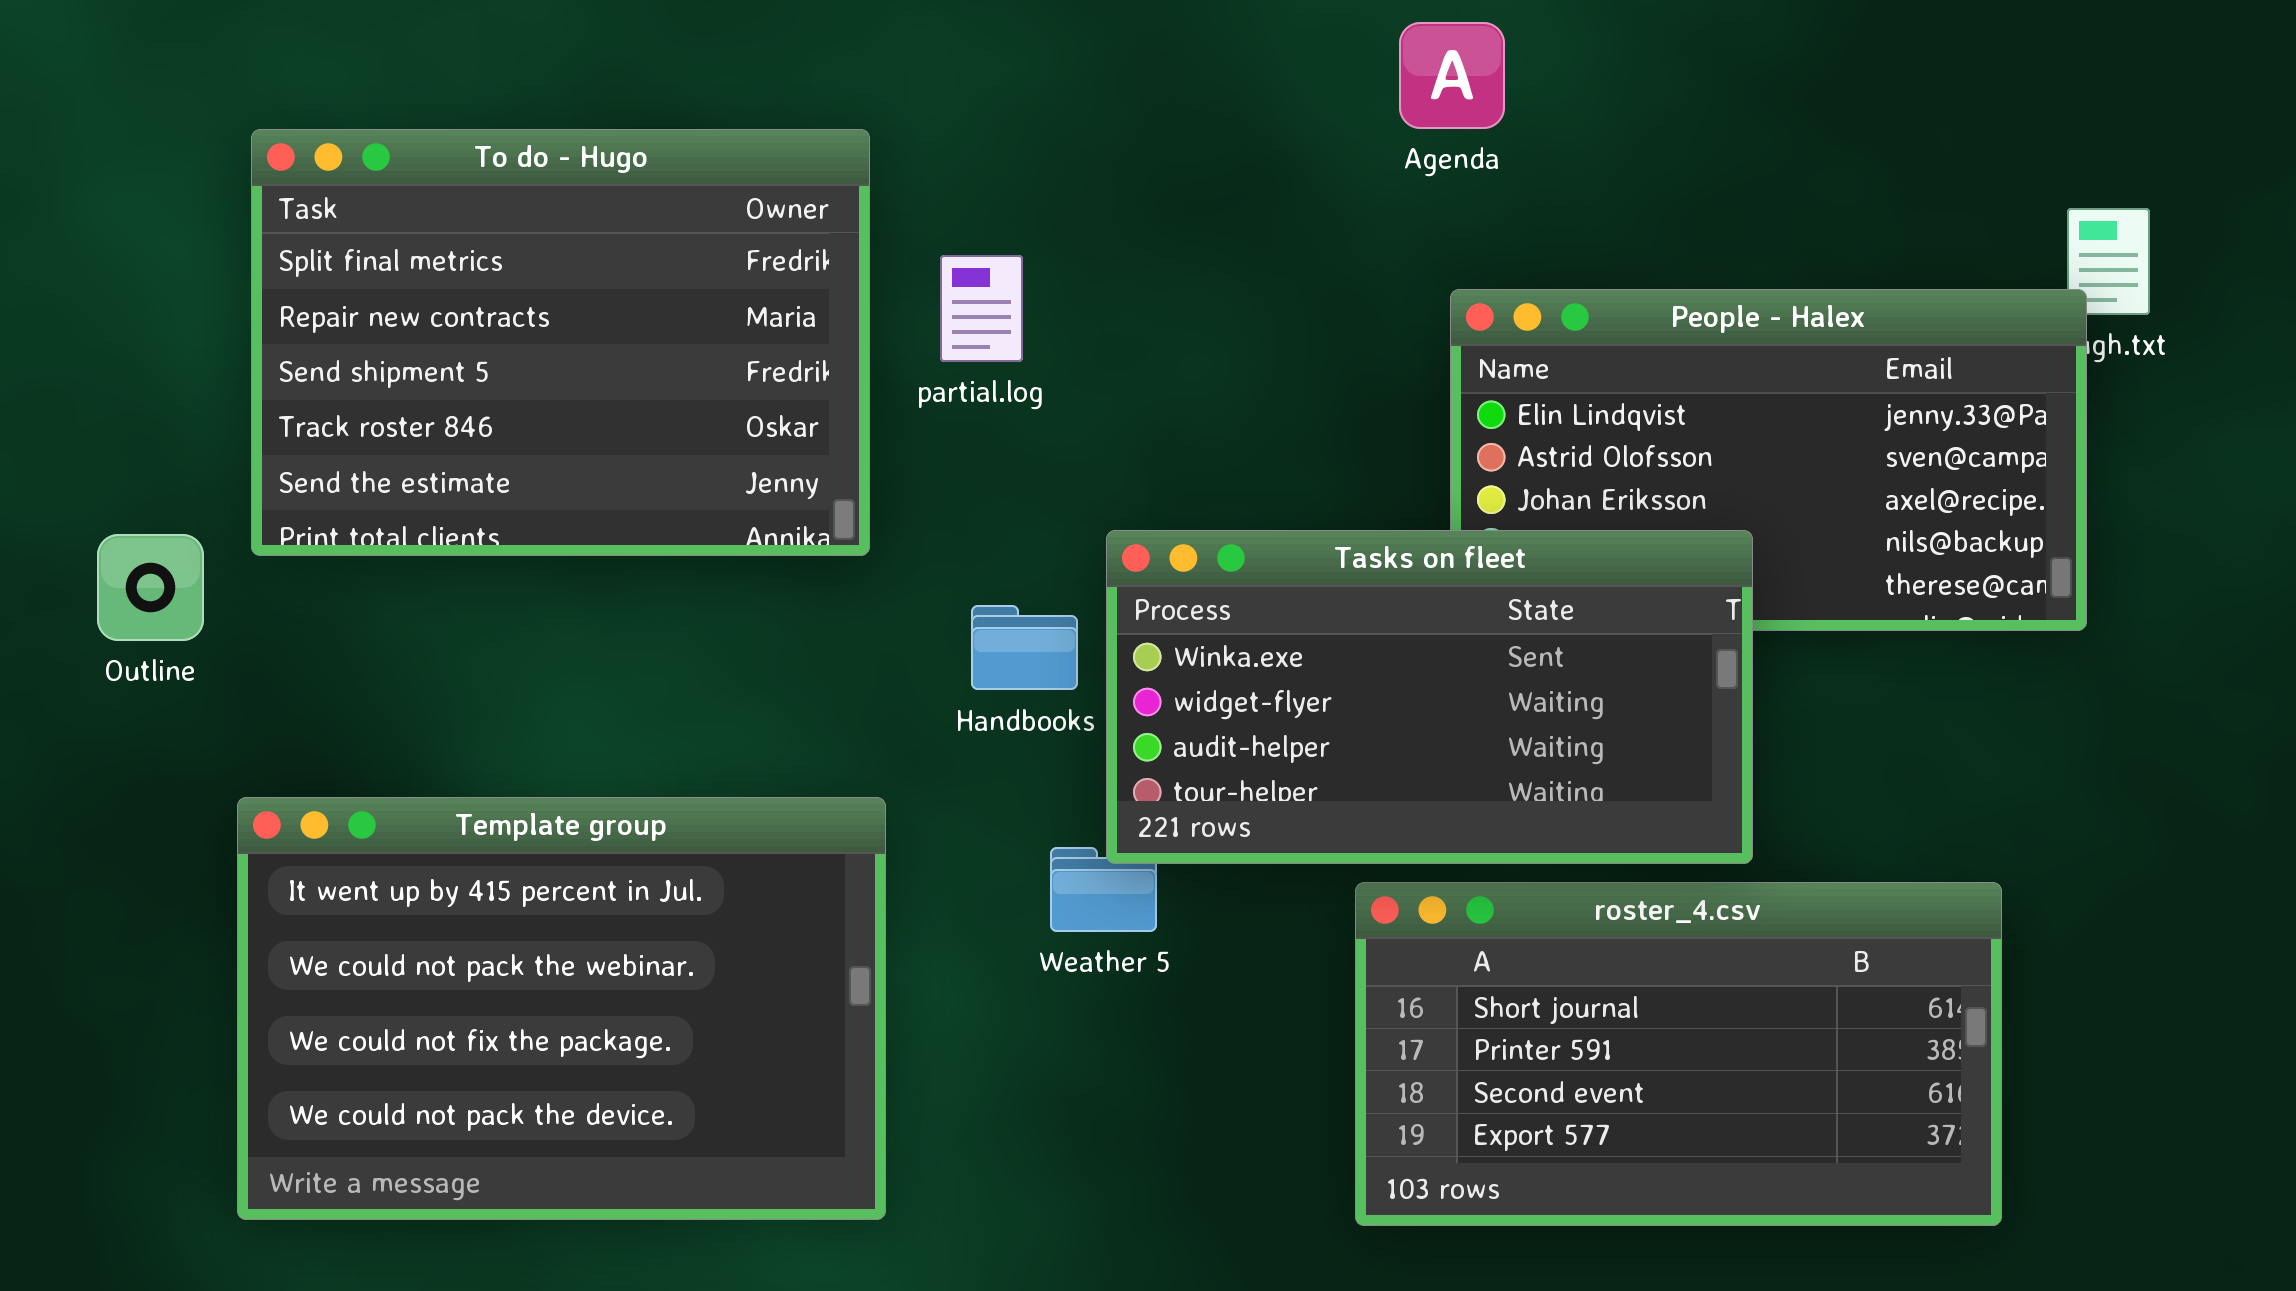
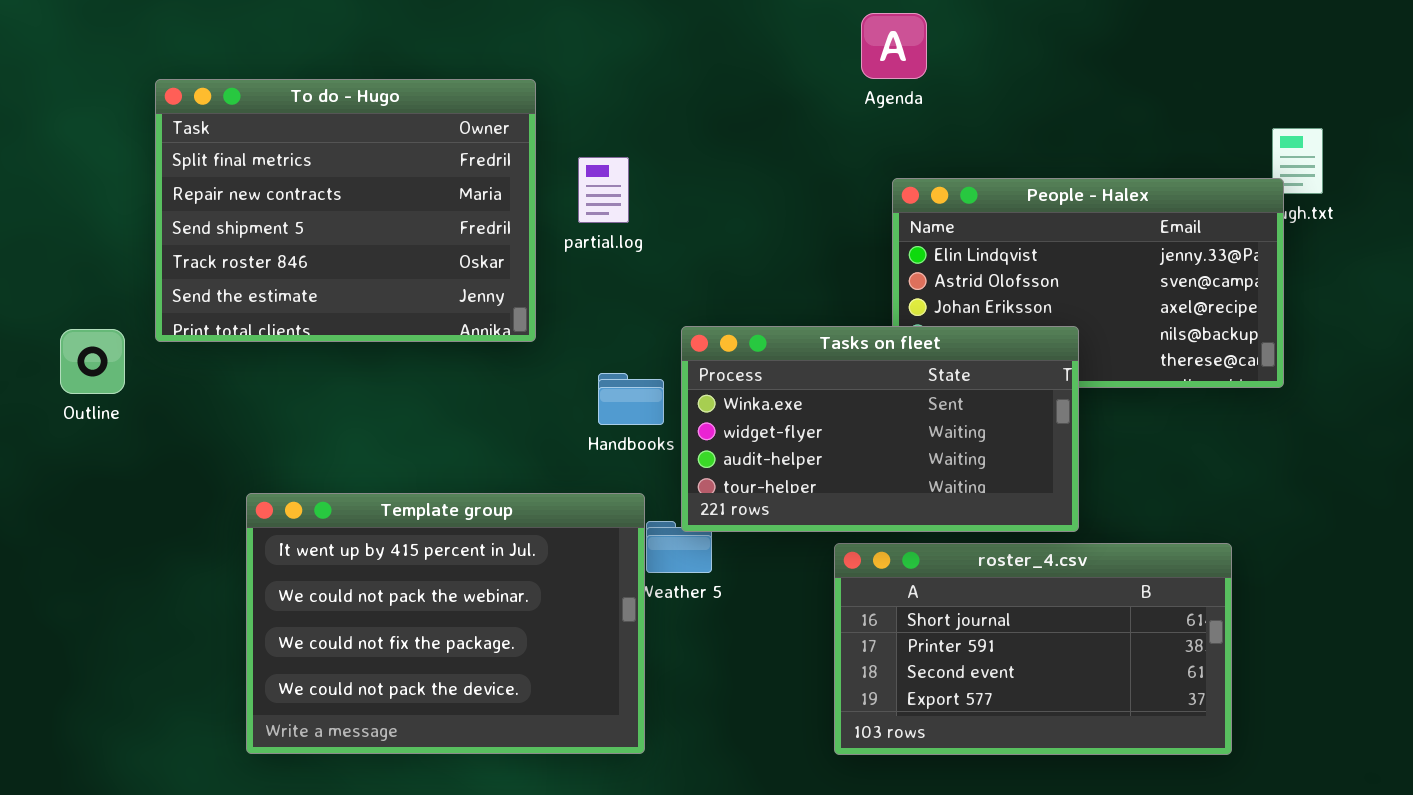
Template group: [237,797,886,1220] -> [246,493,645,754], moved

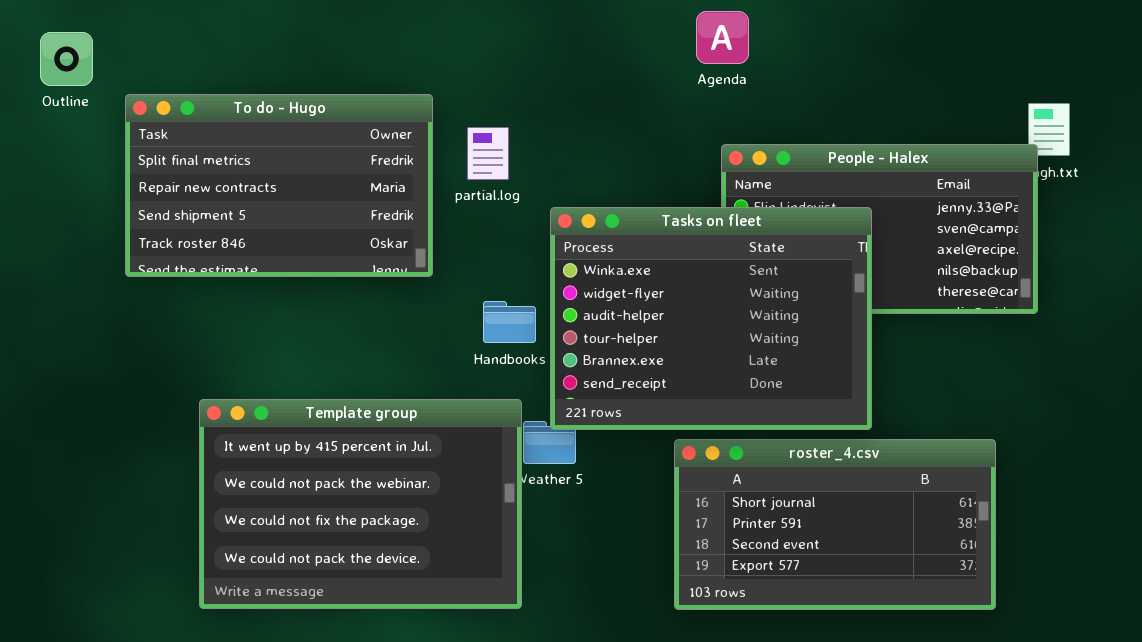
To do - Hugo: [155,79,536,342] -> [125,94,433,277], resized
Tasks on fleet: [681,326,1079,532] -> [550,207,872,430], resized
Outline: [60,329,125,394] -> [40,32,93,86], moved

